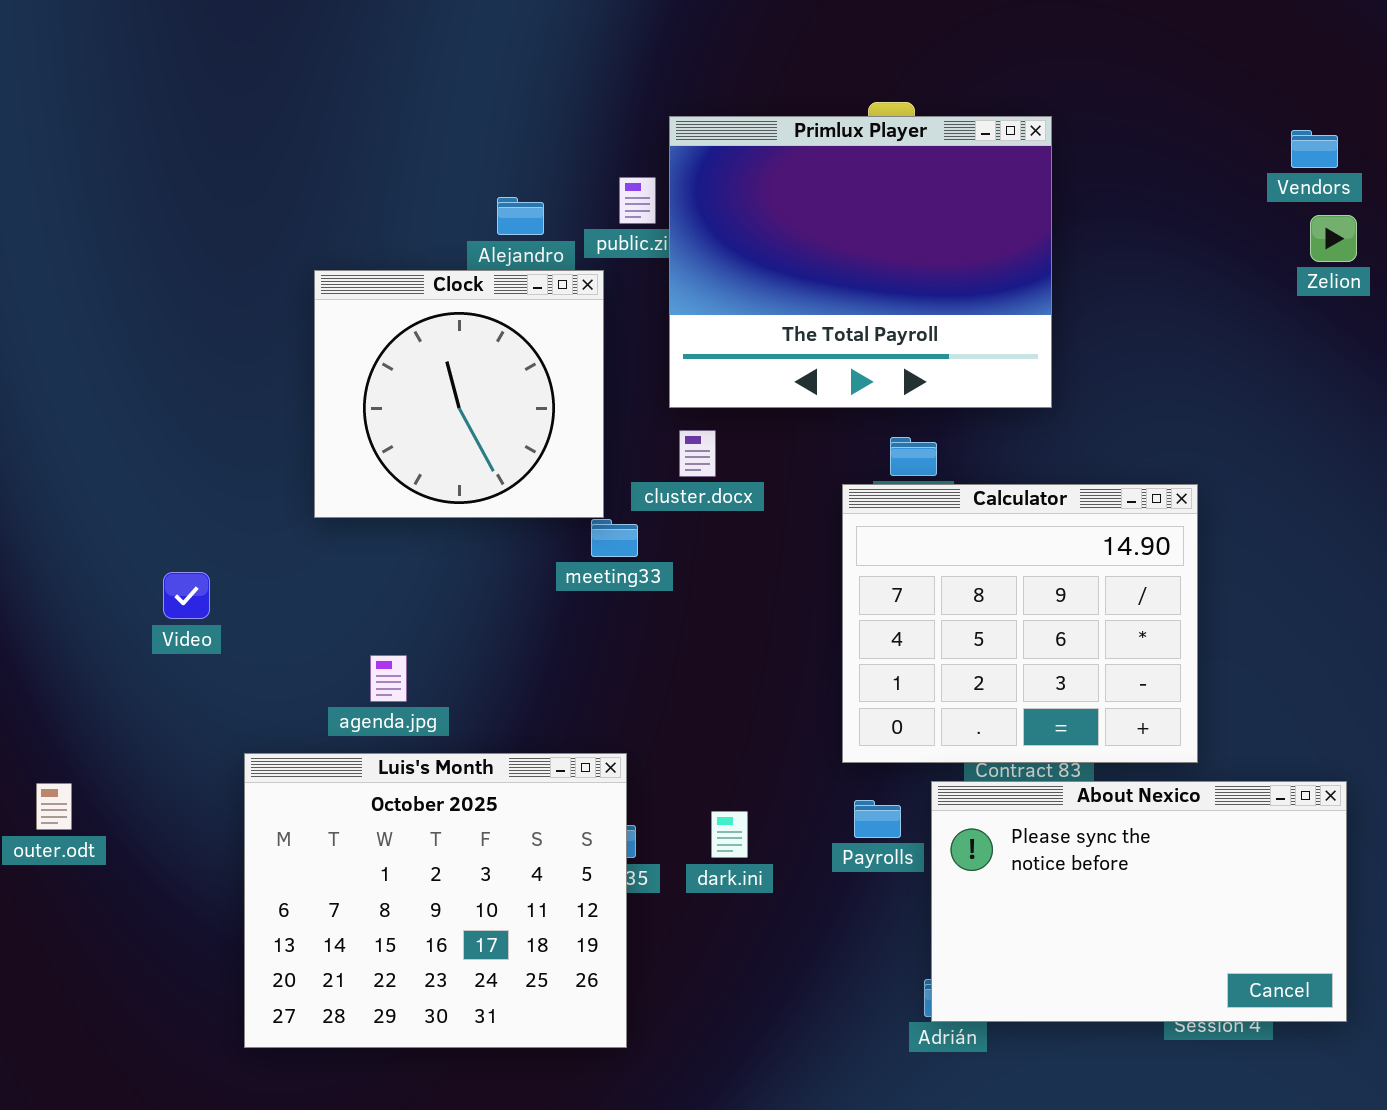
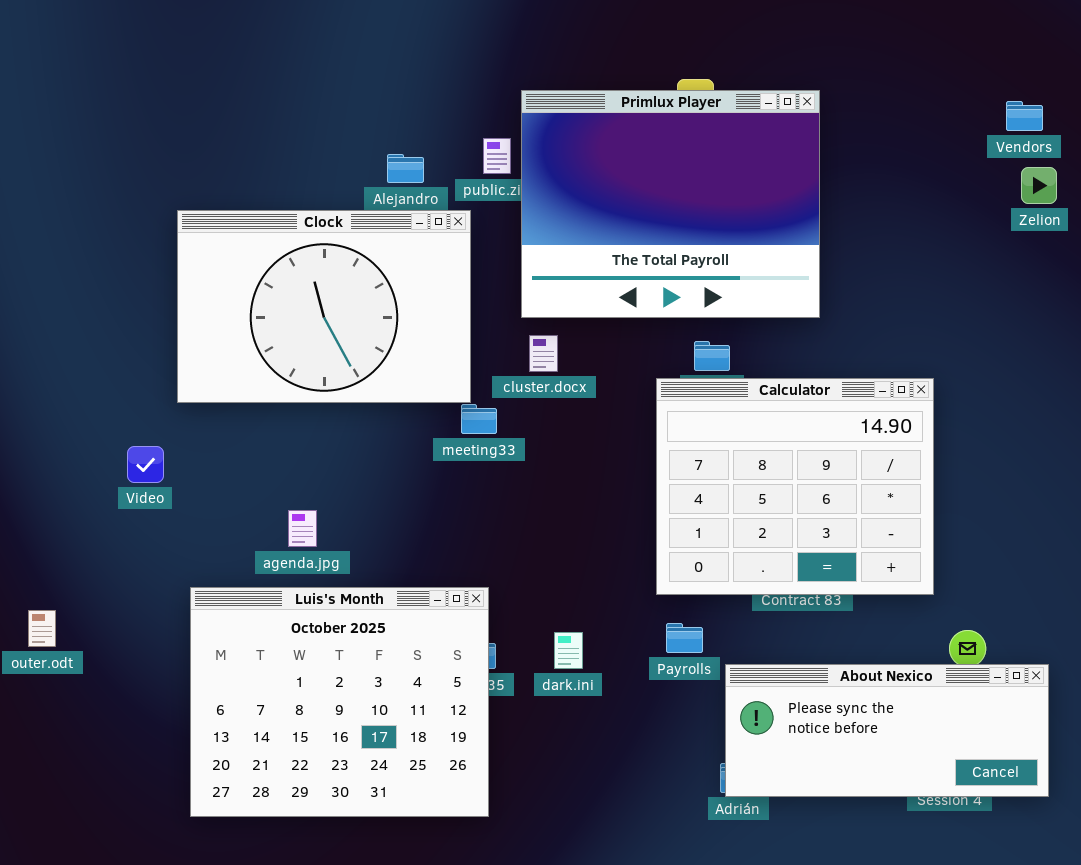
Clock: [314,270,604,518] -> [177,210,471,403], resized
About Nexico: [931,781,1347,1022] -> [725,664,1049,797], resized

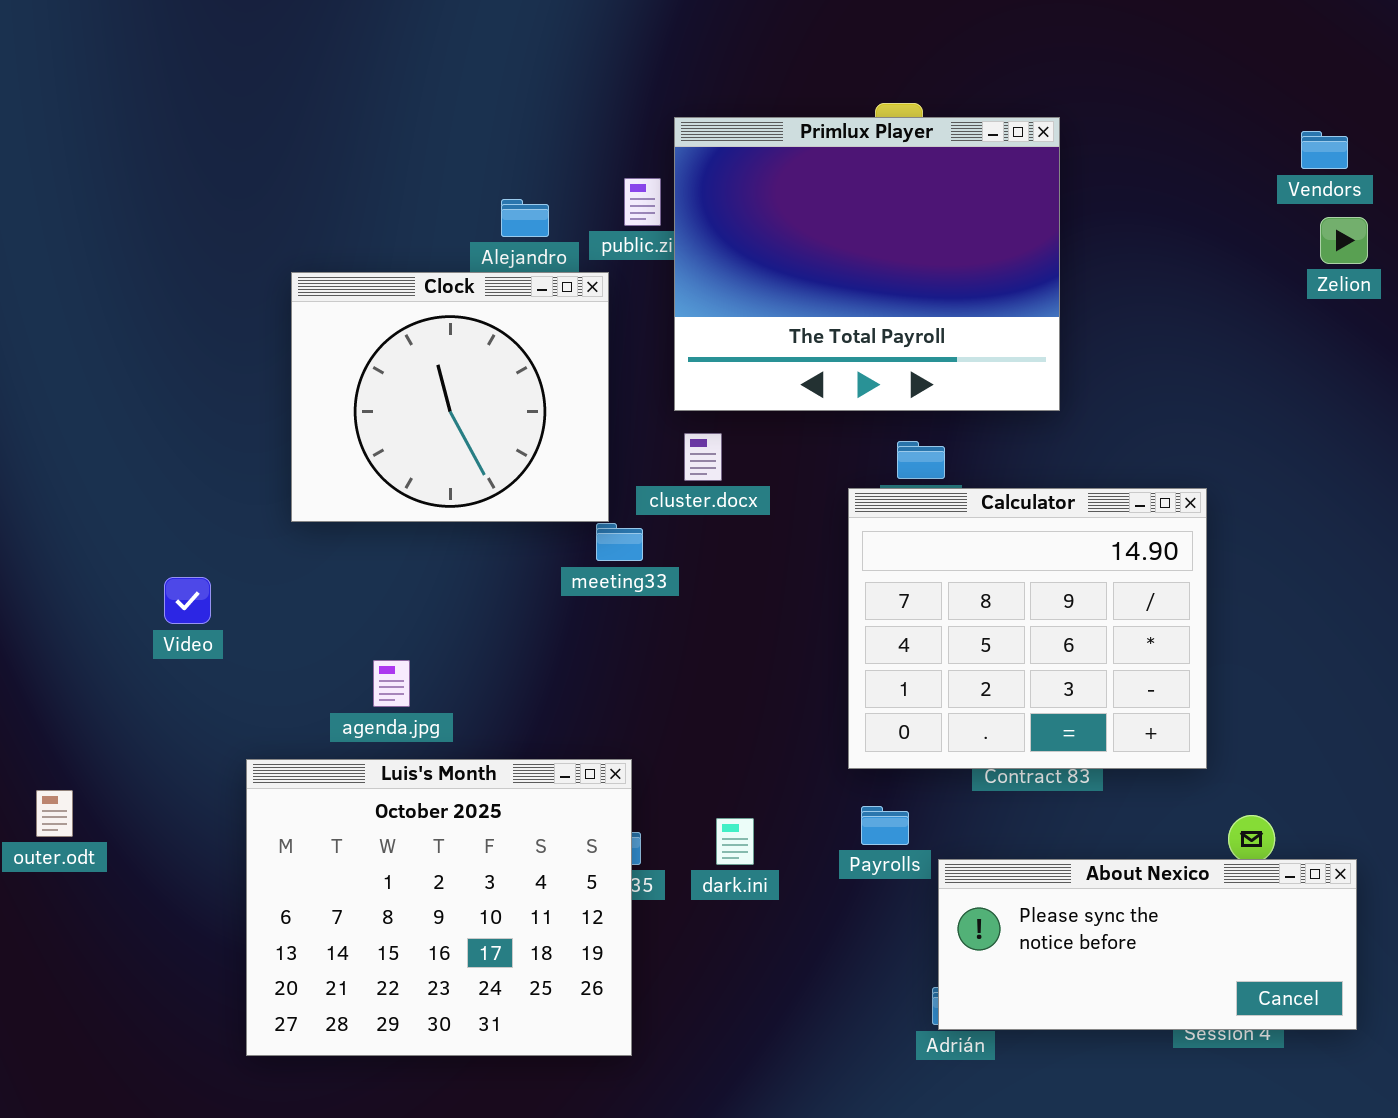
Clock: [177,210,471,403] -> [291,272,609,522], resized

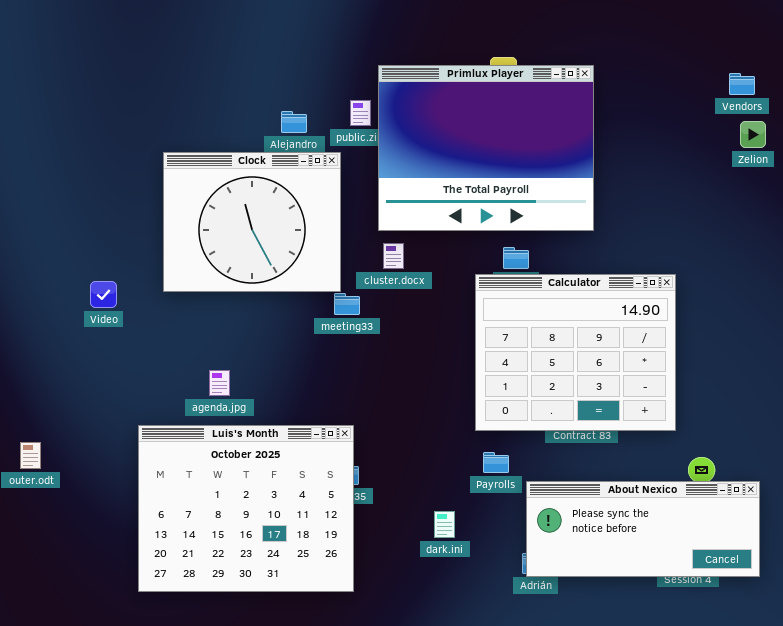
Video: [164,577,211,624] -> [90,281,117,308], moved
dark.ini: [716,818,754,865] -> [434,511,455,538], moved

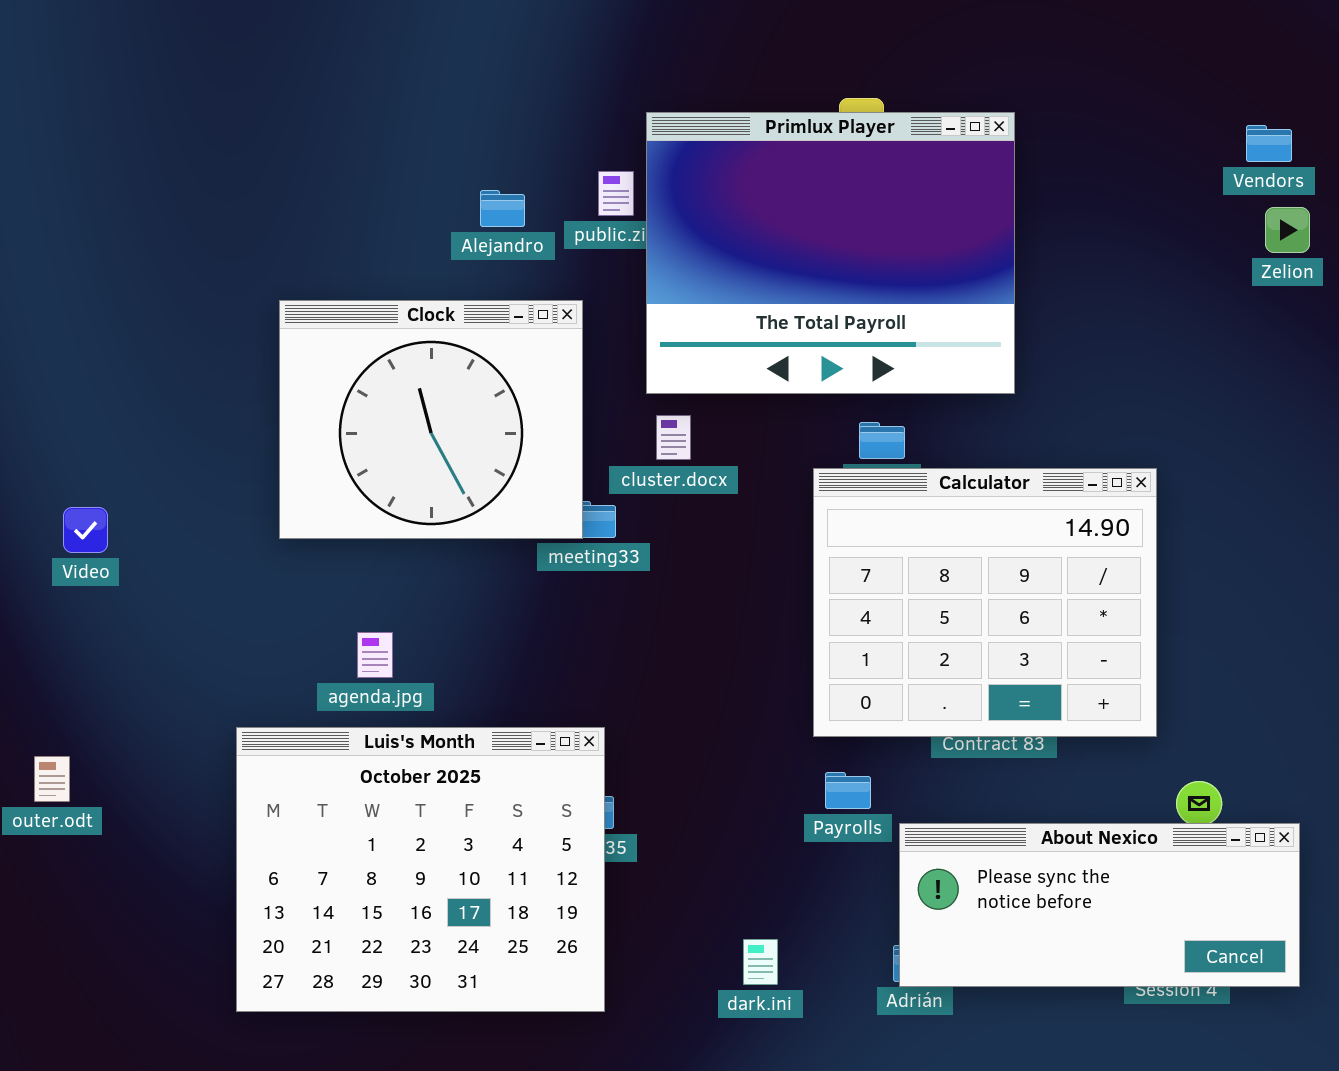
Clock: [163,152,341,292] -> [279,300,583,539], moved
Video: [90,281,117,308] -> [63,507,108,553], moved
dark.ini: [434,511,455,538] -> [743,939,778,985], moved

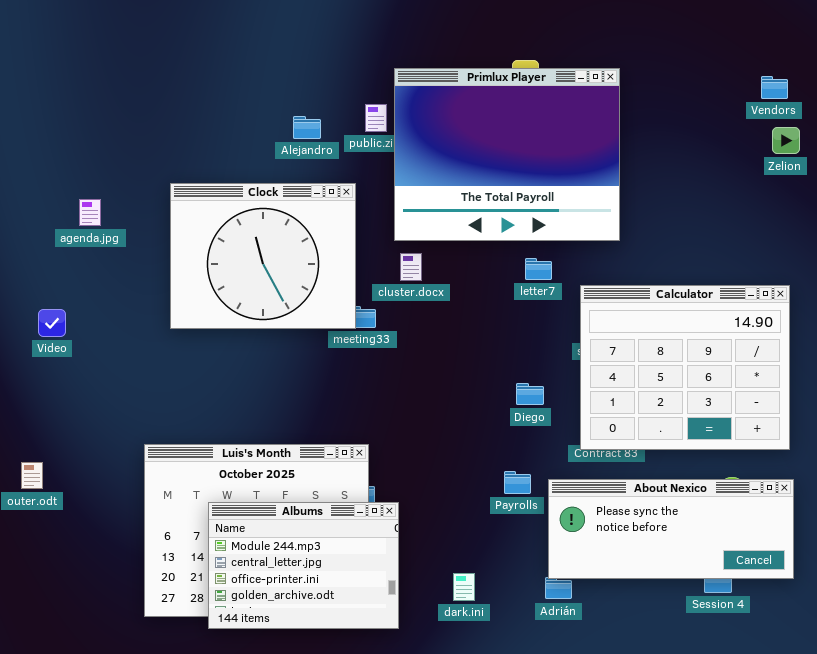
Calculator: [813,468,1157,737] -> [580,285,790,450], moved
agenda.jpg: [357,632,393,678] -> [79,199,101,226], moved
Albums: none -> [208,502,399,629], opened
About Nexico: [899,823,1300,987] -> [548,479,794,579], moved

